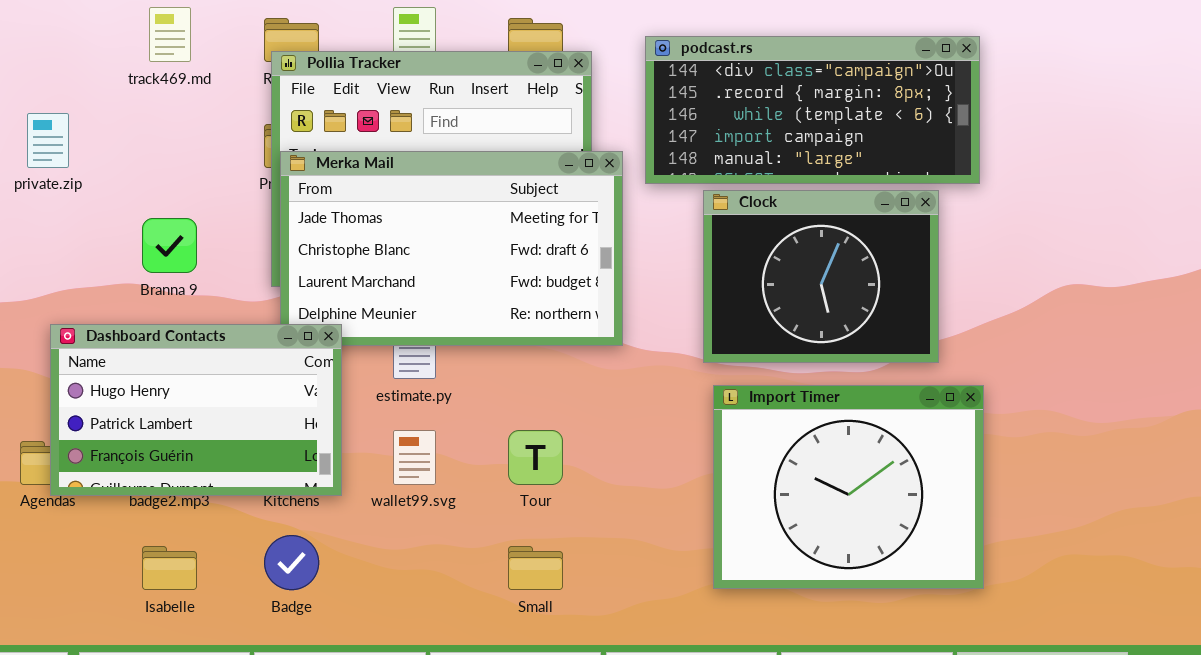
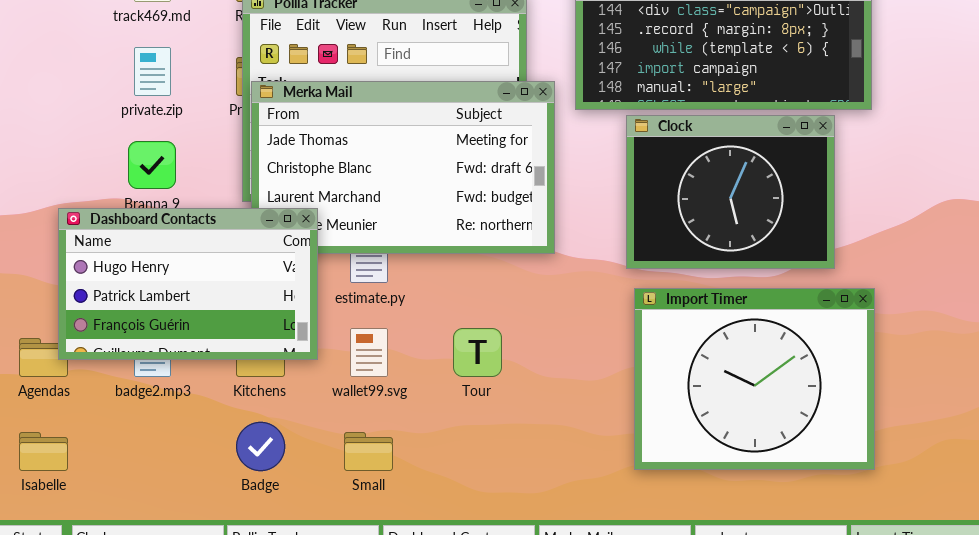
private.zip: [27,113,69,168] -> [134,47,171,96], moved
Dashboard Contacts: [50,324,342,496] -> [58,208,318,360], moved
Isabelle: [142,546,197,590] -> [19,432,68,471], moved
Small: [508,546,563,590] -> [344,432,393,471], moved

